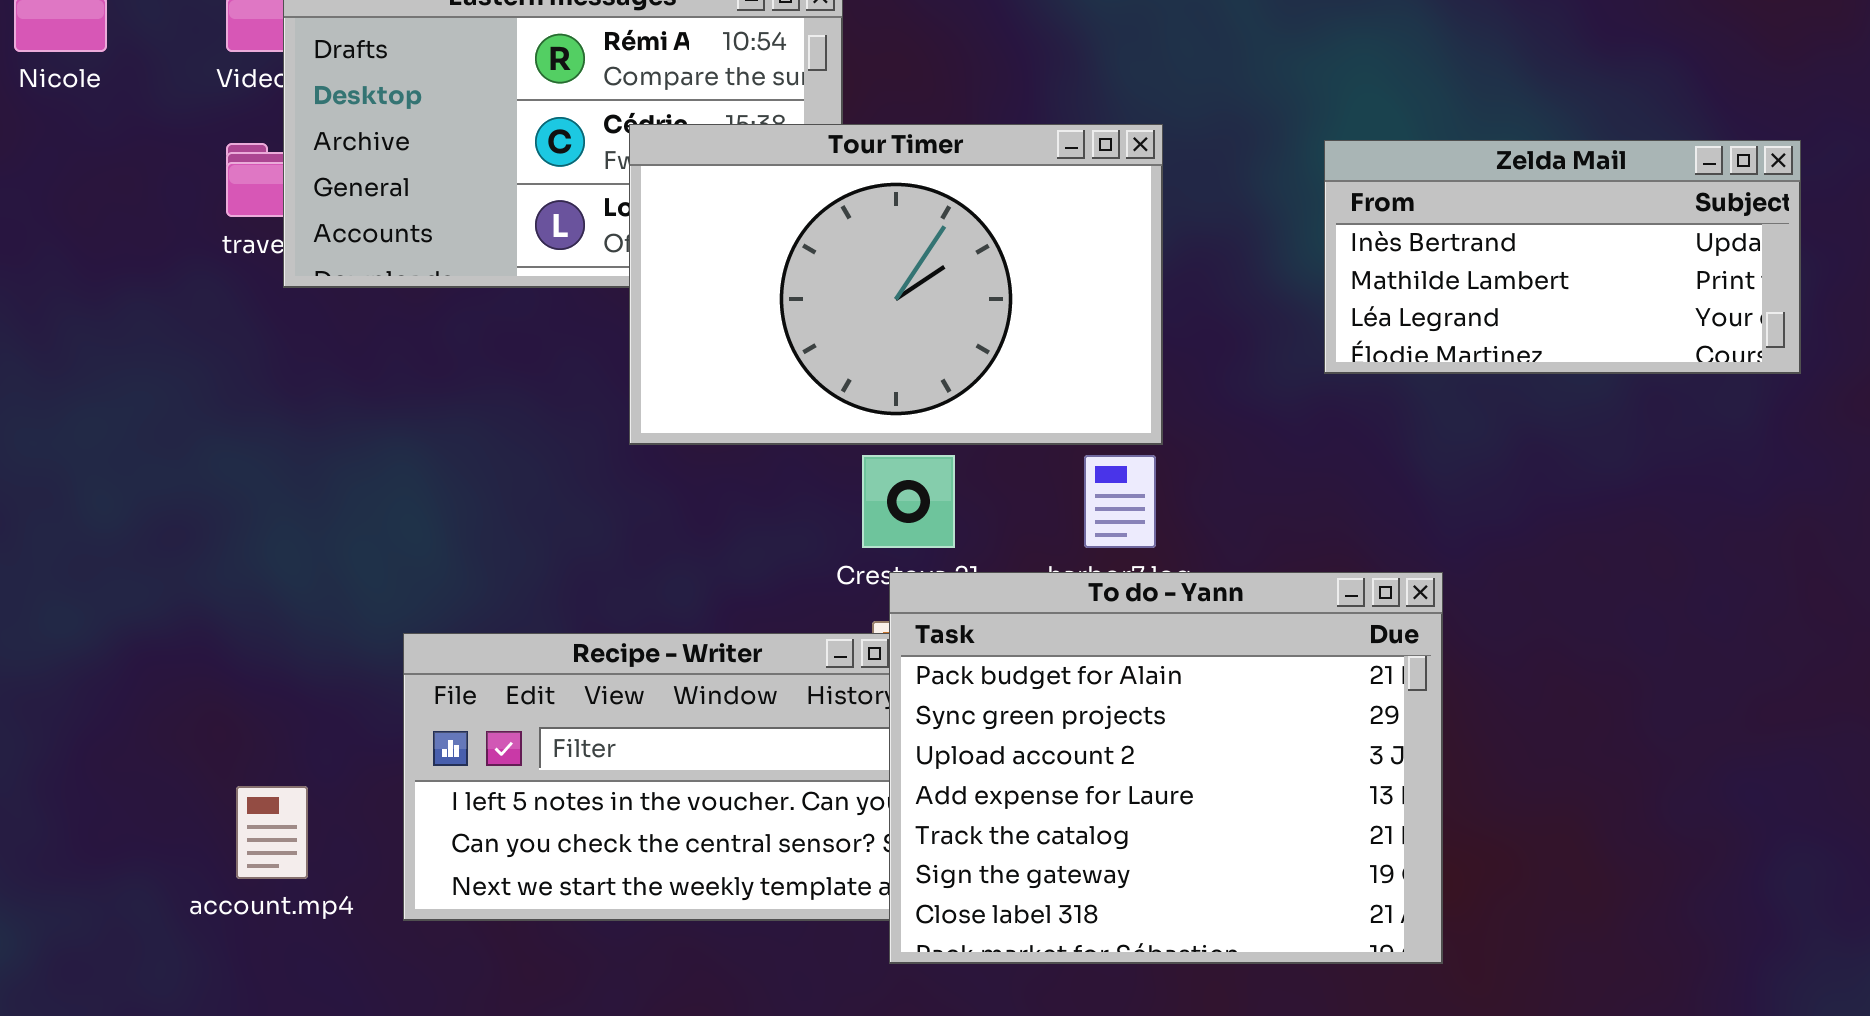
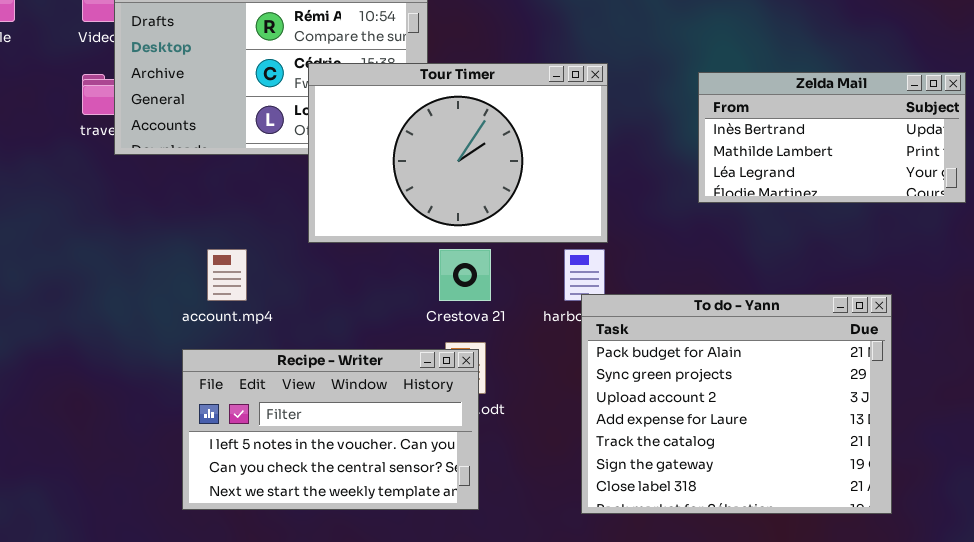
To do - Yann: [889,572,1443,964] -> [581,294,892,514], moved
account.mp4: [236,786,308,879] -> [207,249,247,301], moved

